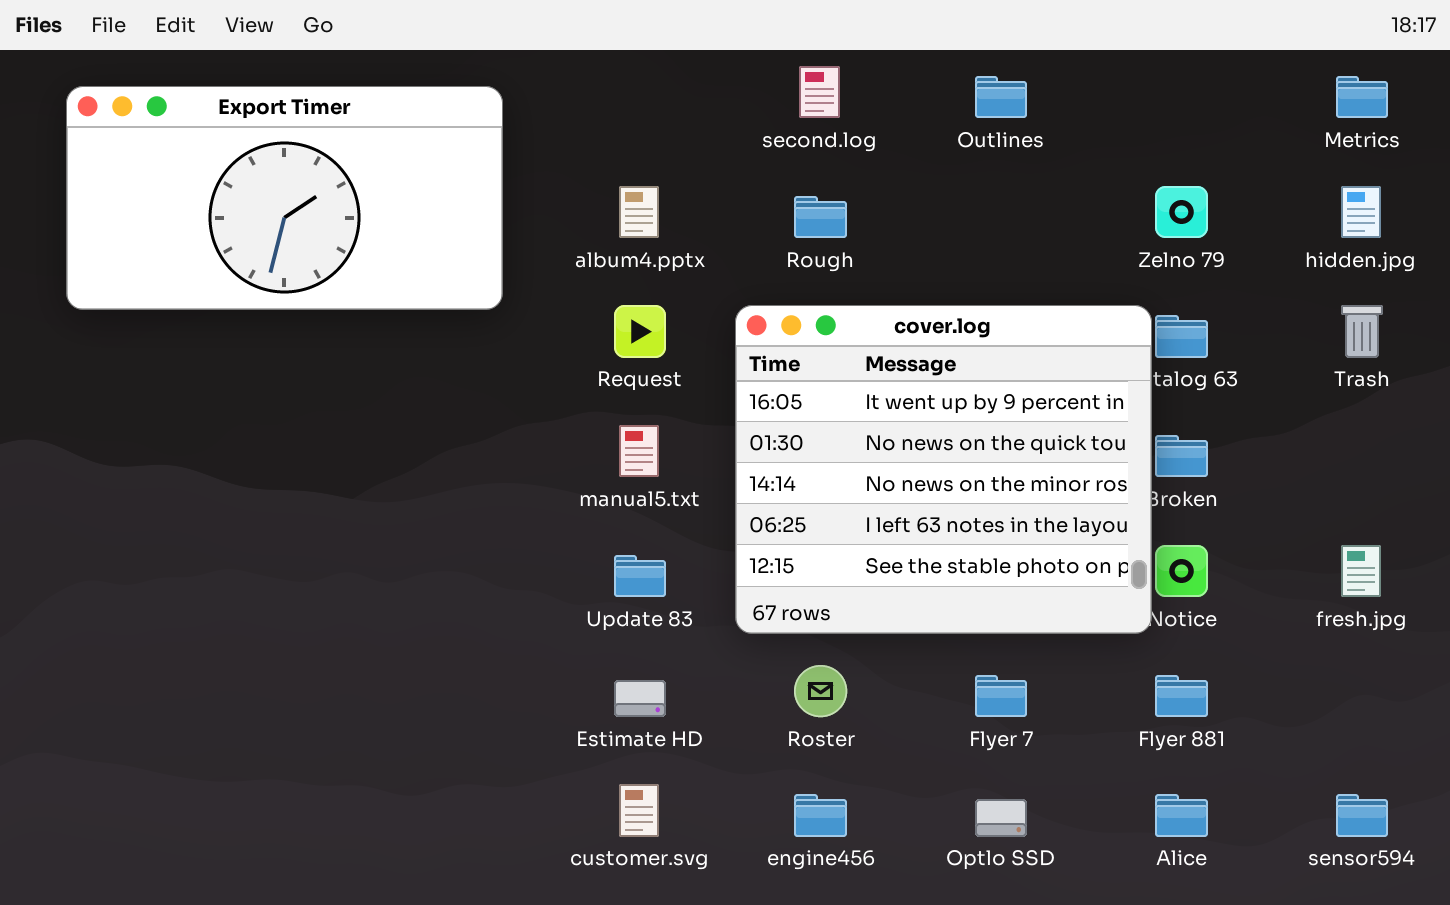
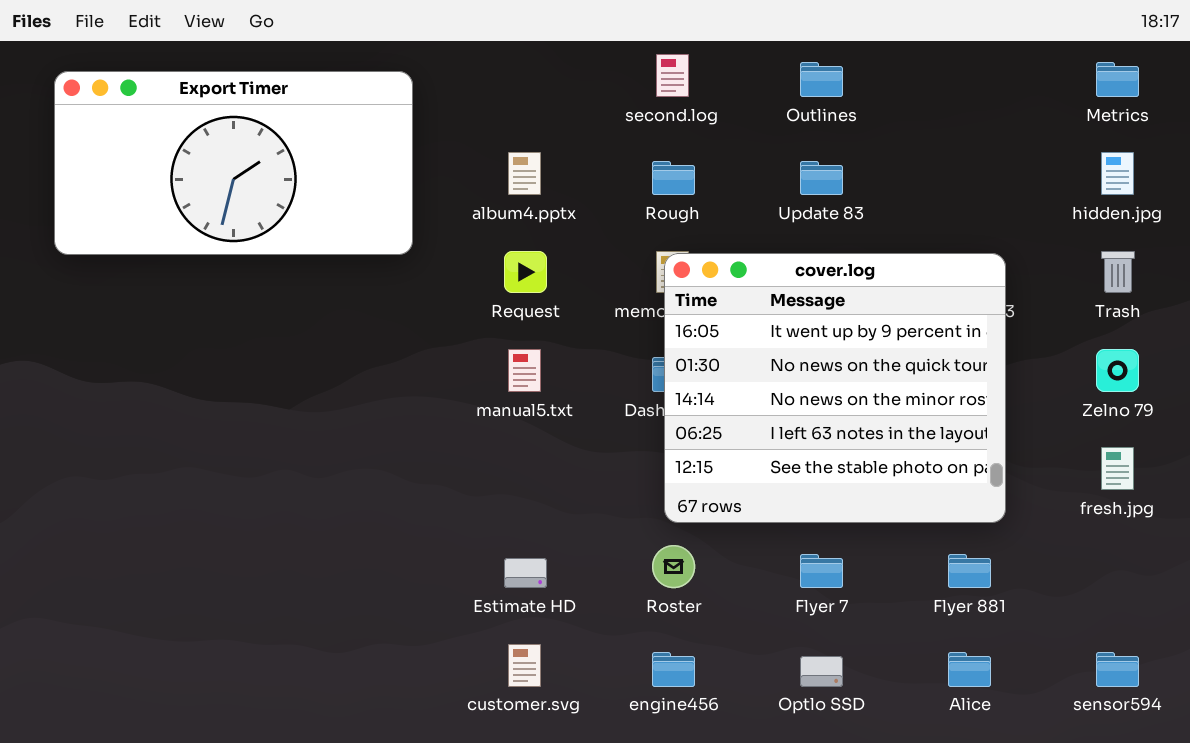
Zelno 79: [1155,186,1208,238] -> [1096,349,1139,392], moved
cover.log: [735,305,1152,634] -> [664,253,1006,523], moved
Update 83: [614,555,666,597] -> [800,161,843,195], moved

